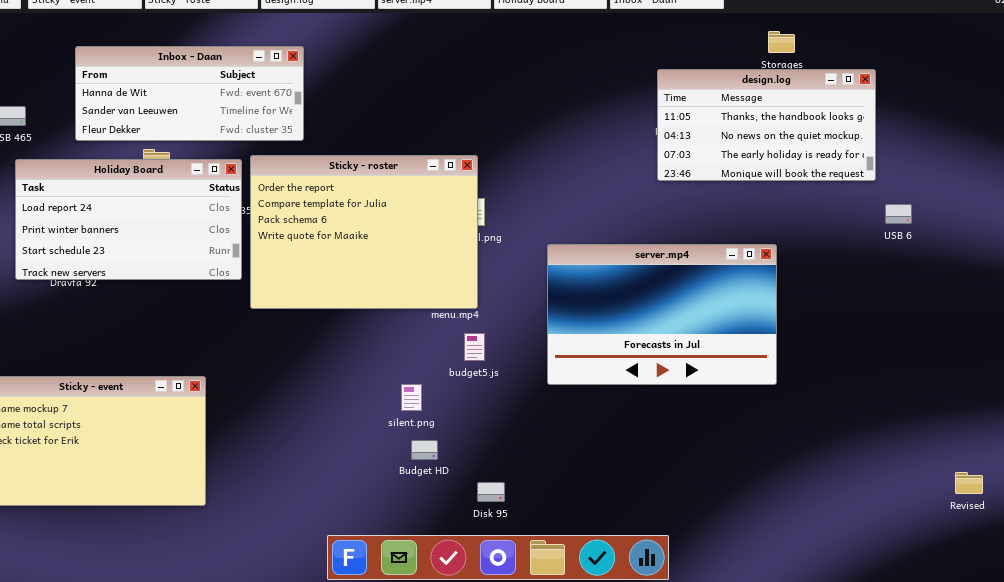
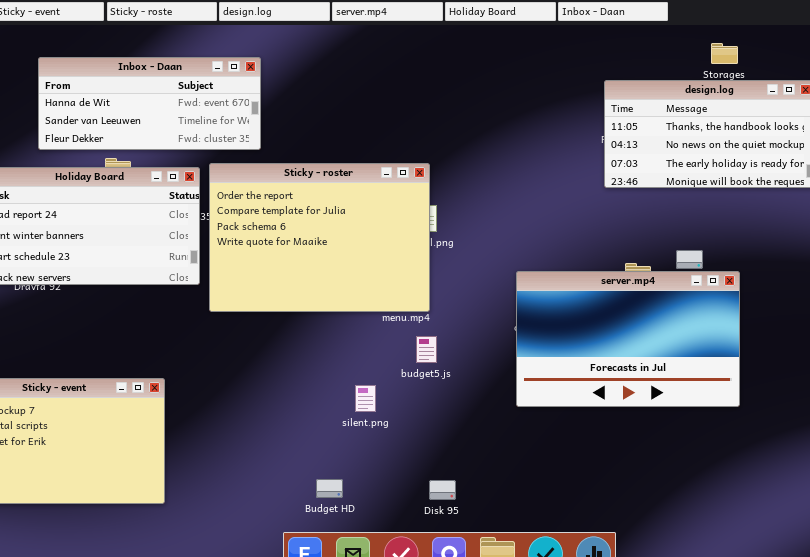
server.mp4: [547,244,777,385] -> [516,271,740,407], moved
Budget HD: [411,440,438,460] -> [316,479,343,498], moved

